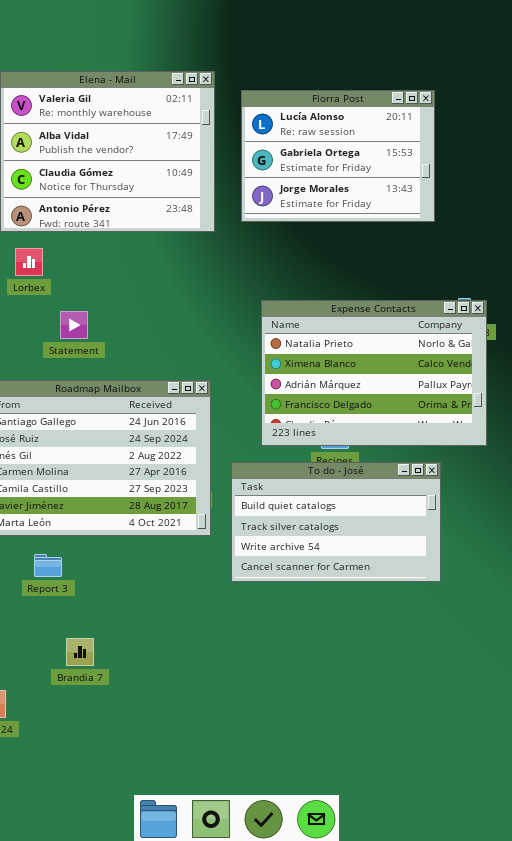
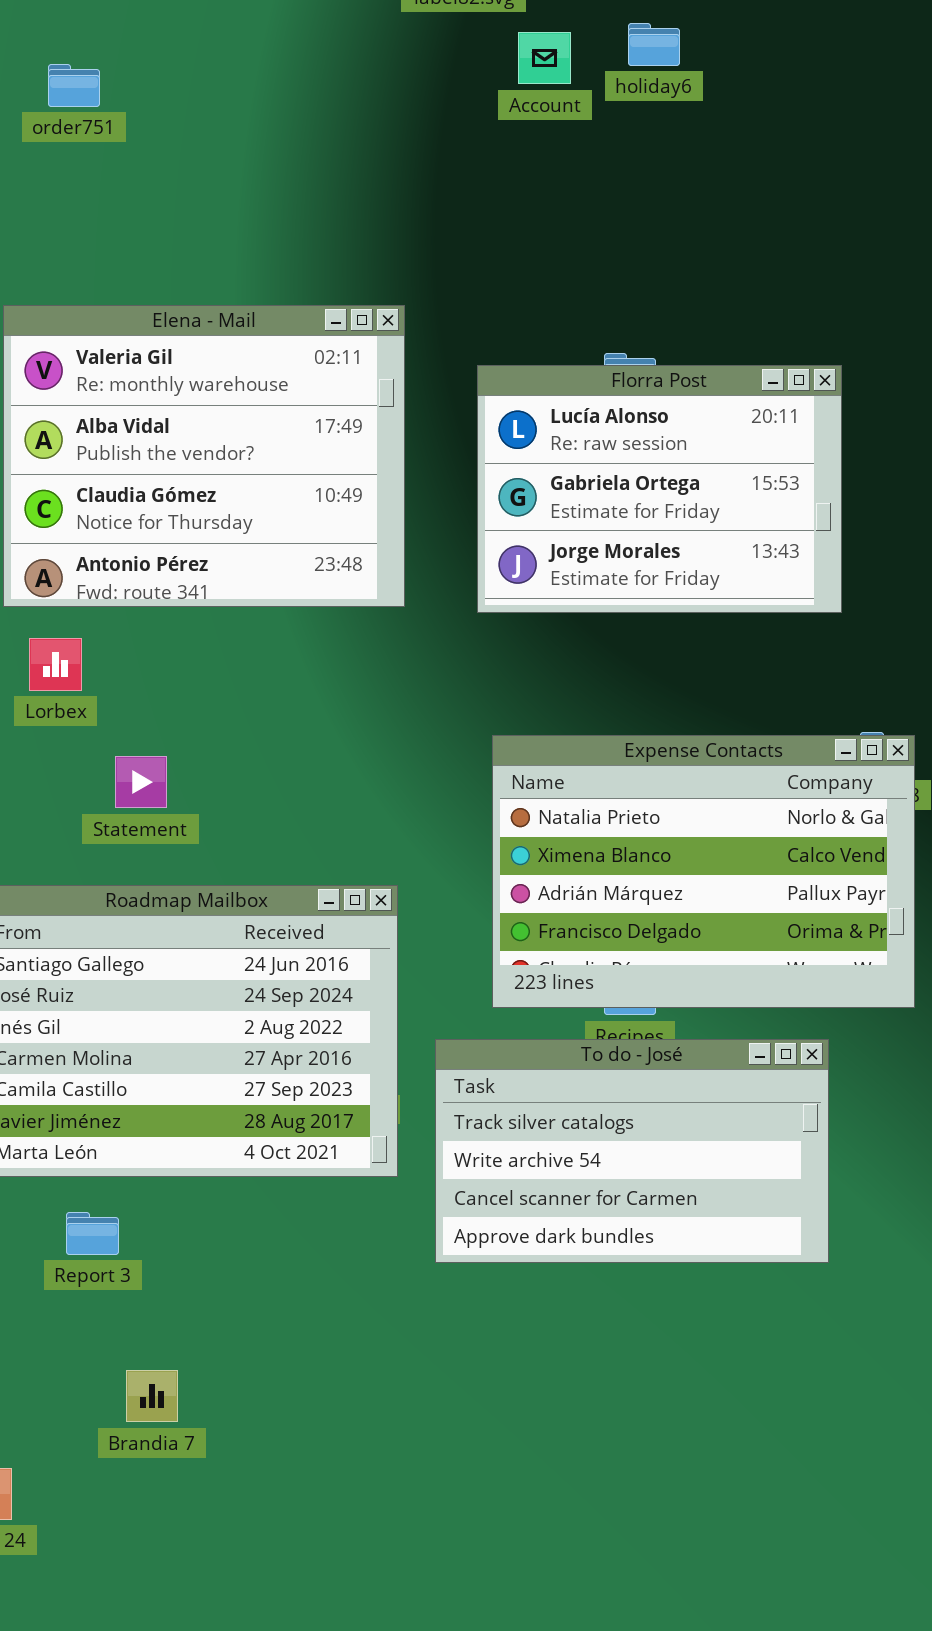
Florra Post: [241,90,435,222] -> [477,365,842,613], moved
To do - José: [231,462,441,582] -> [435,1039,829,1263], scrolled down 1 row

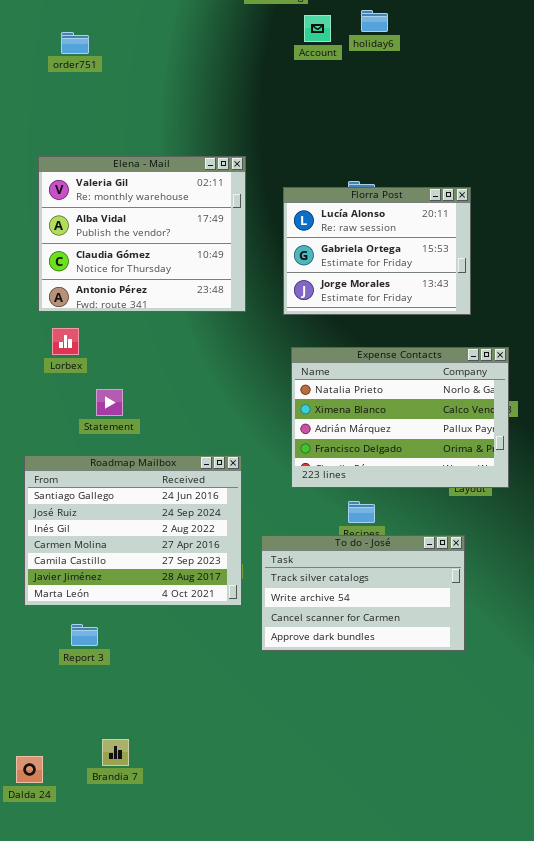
Expense Contacts: [492,735,915,1008] -> [291,347,509,488], moved
Brandia 7: [126,1370,178,1422] -> [102,739,129,766], moved

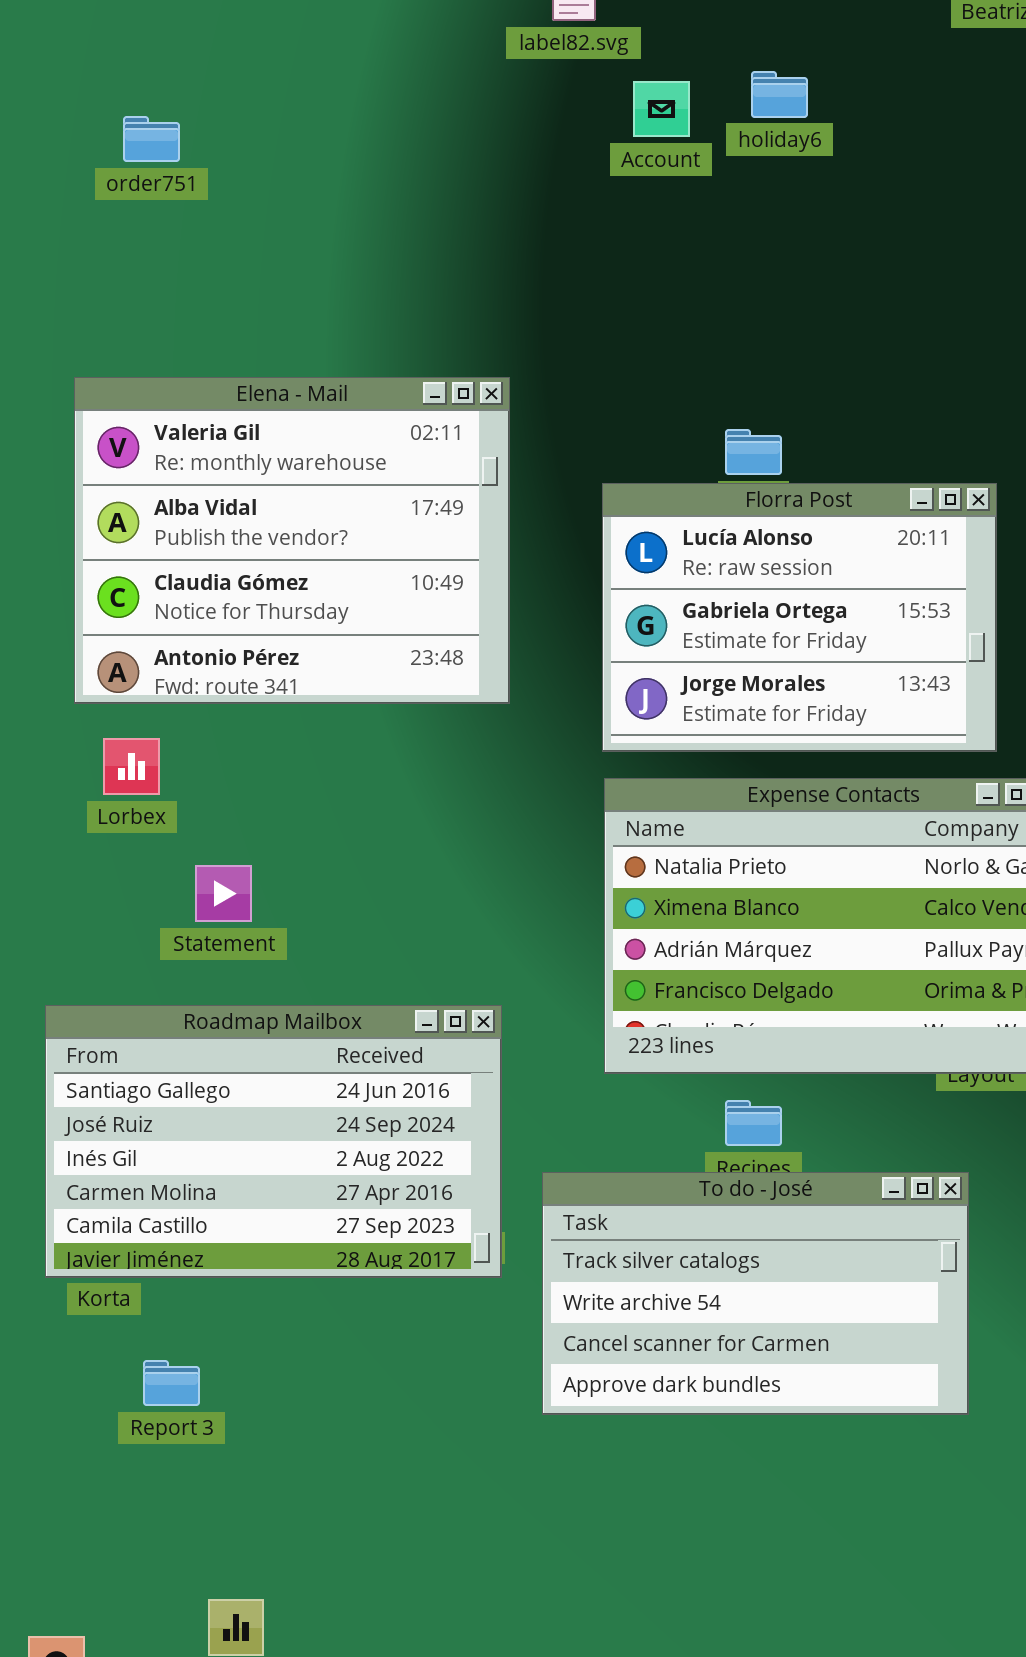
Florra Post: [283,187,471,315] -> [602,483,997,752], moved
Roadmap Mailbox: [24,455,242,606] -> [45,1005,502,1278], resized

